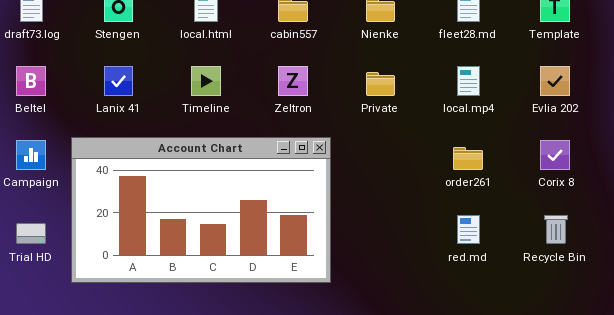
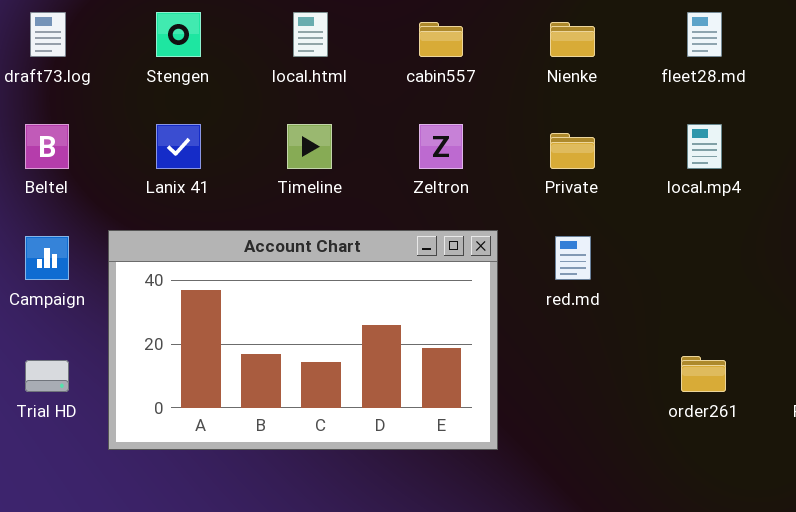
order261: [453,147,483,170] -> [681,356,726,392], moved
red.md: [457,215,480,244] -> [555,236,591,280], moved

